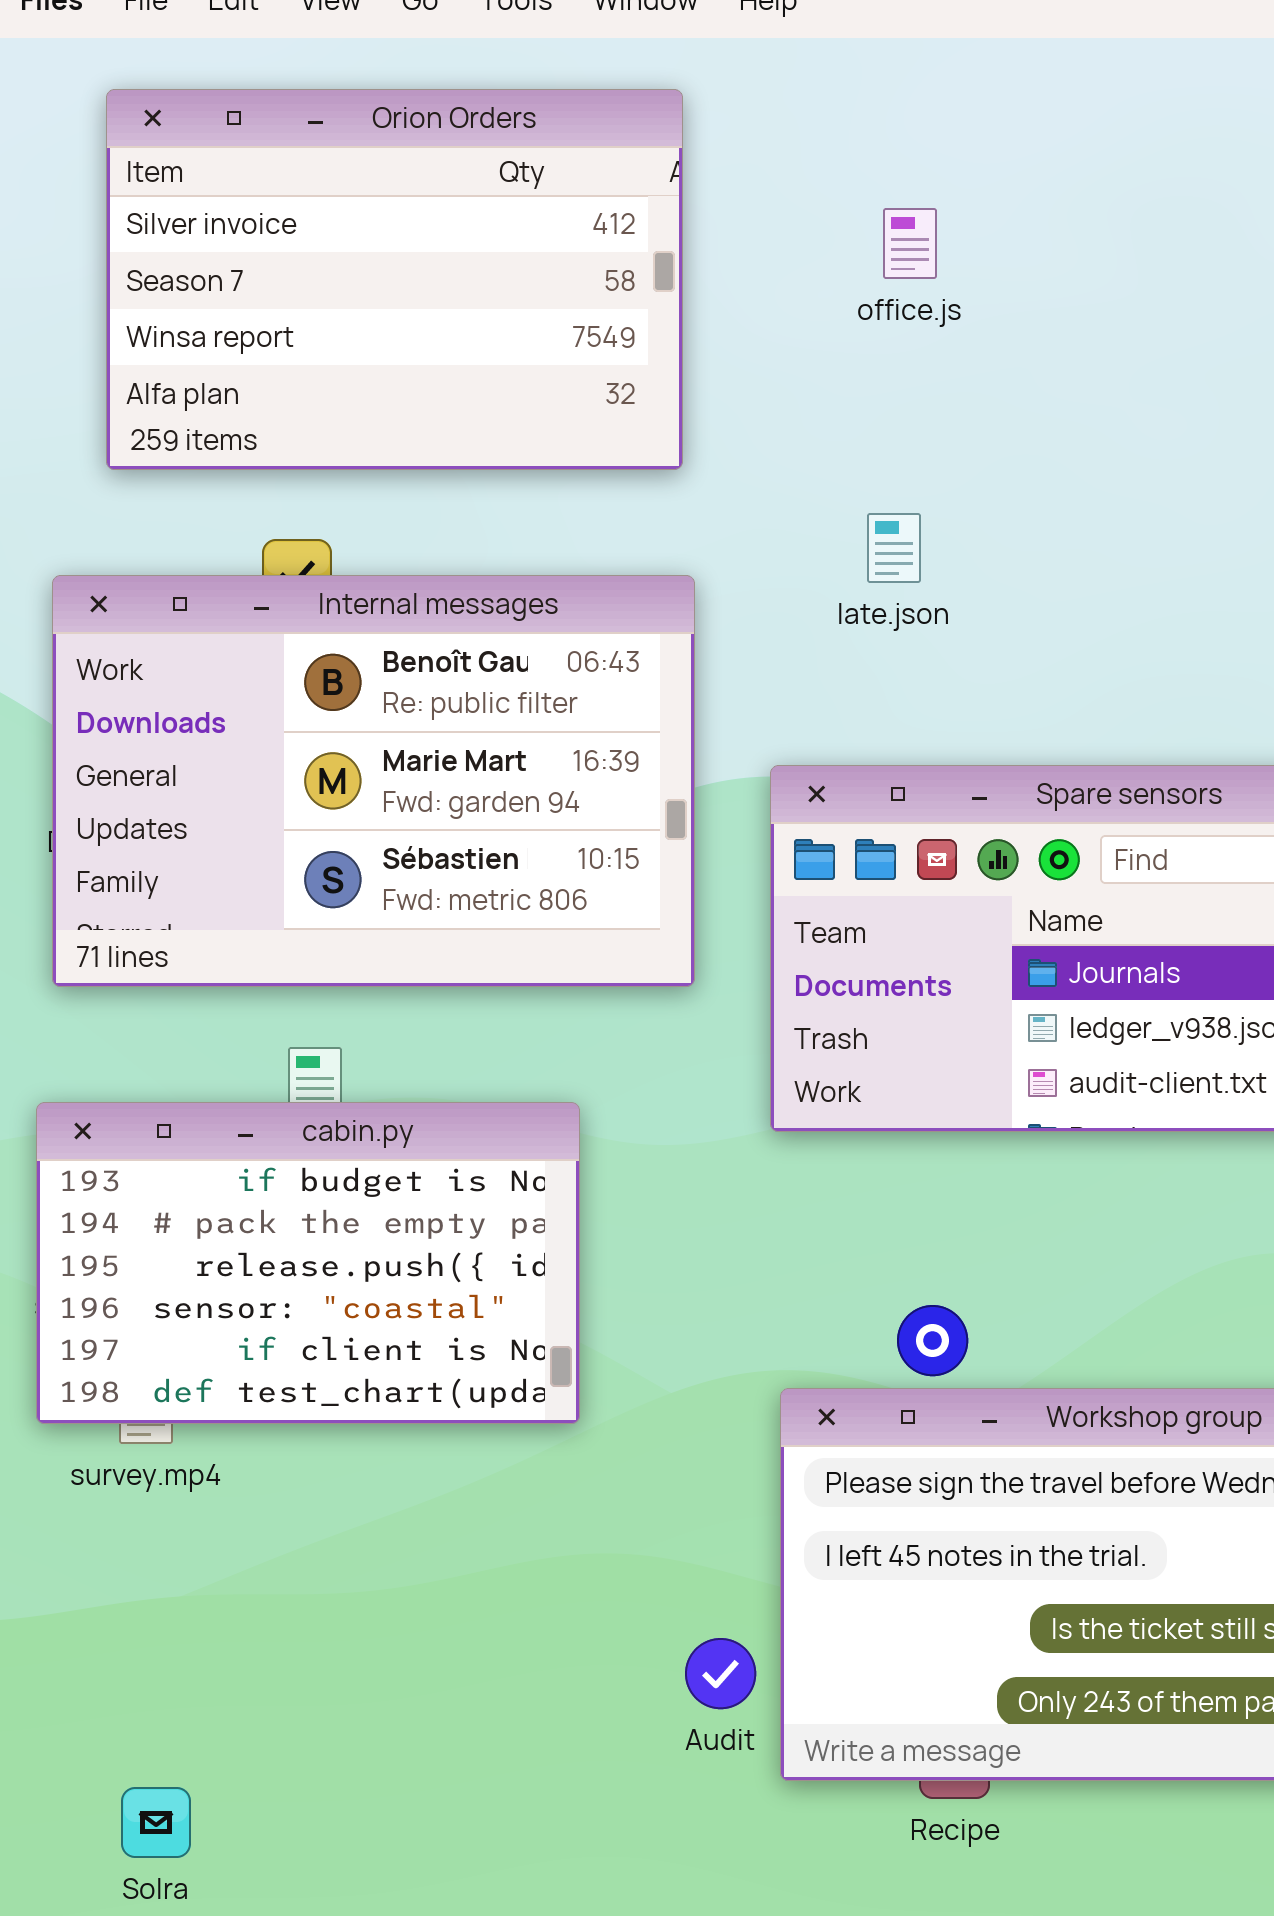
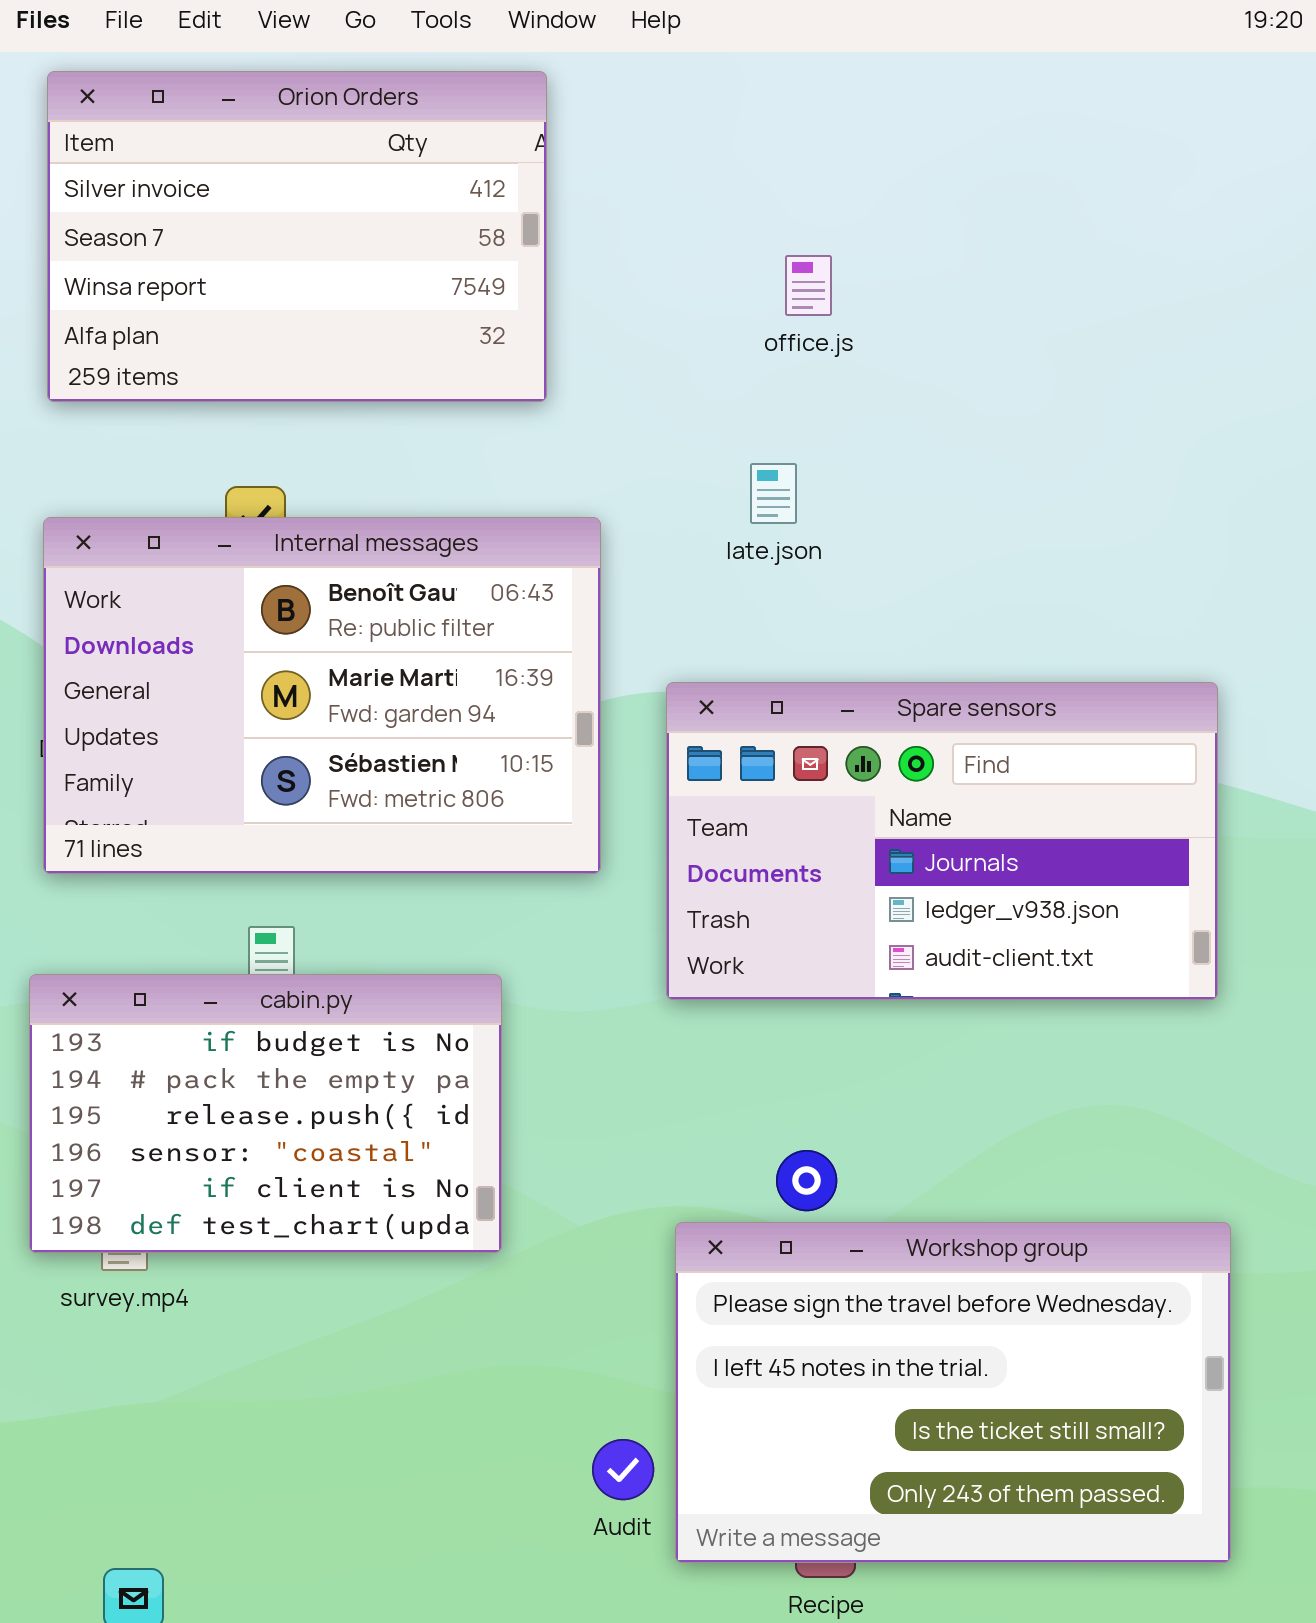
Orion Orders: [106,89,683,470] -> [47,71,547,402], moved
office.js: [883,208,937,279] -> [785,255,832,316], moved

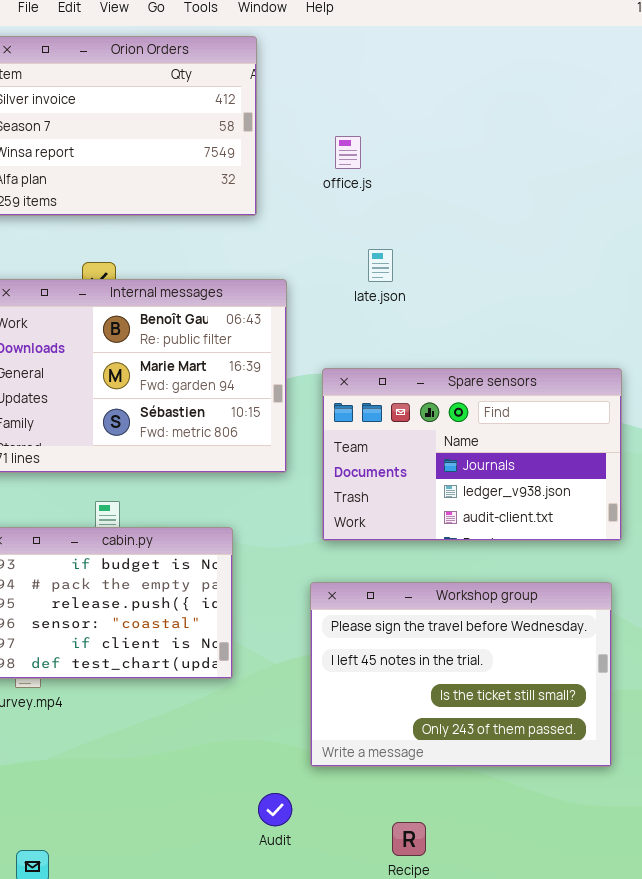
office.js: [785,255,832,316] -> [335,136,361,169], moved
Workshop group: [675,1222,1231,1563] -> [310,582,612,767], moved
Audit: [592,1439,654,1500] -> [258,793,292,826], moved

